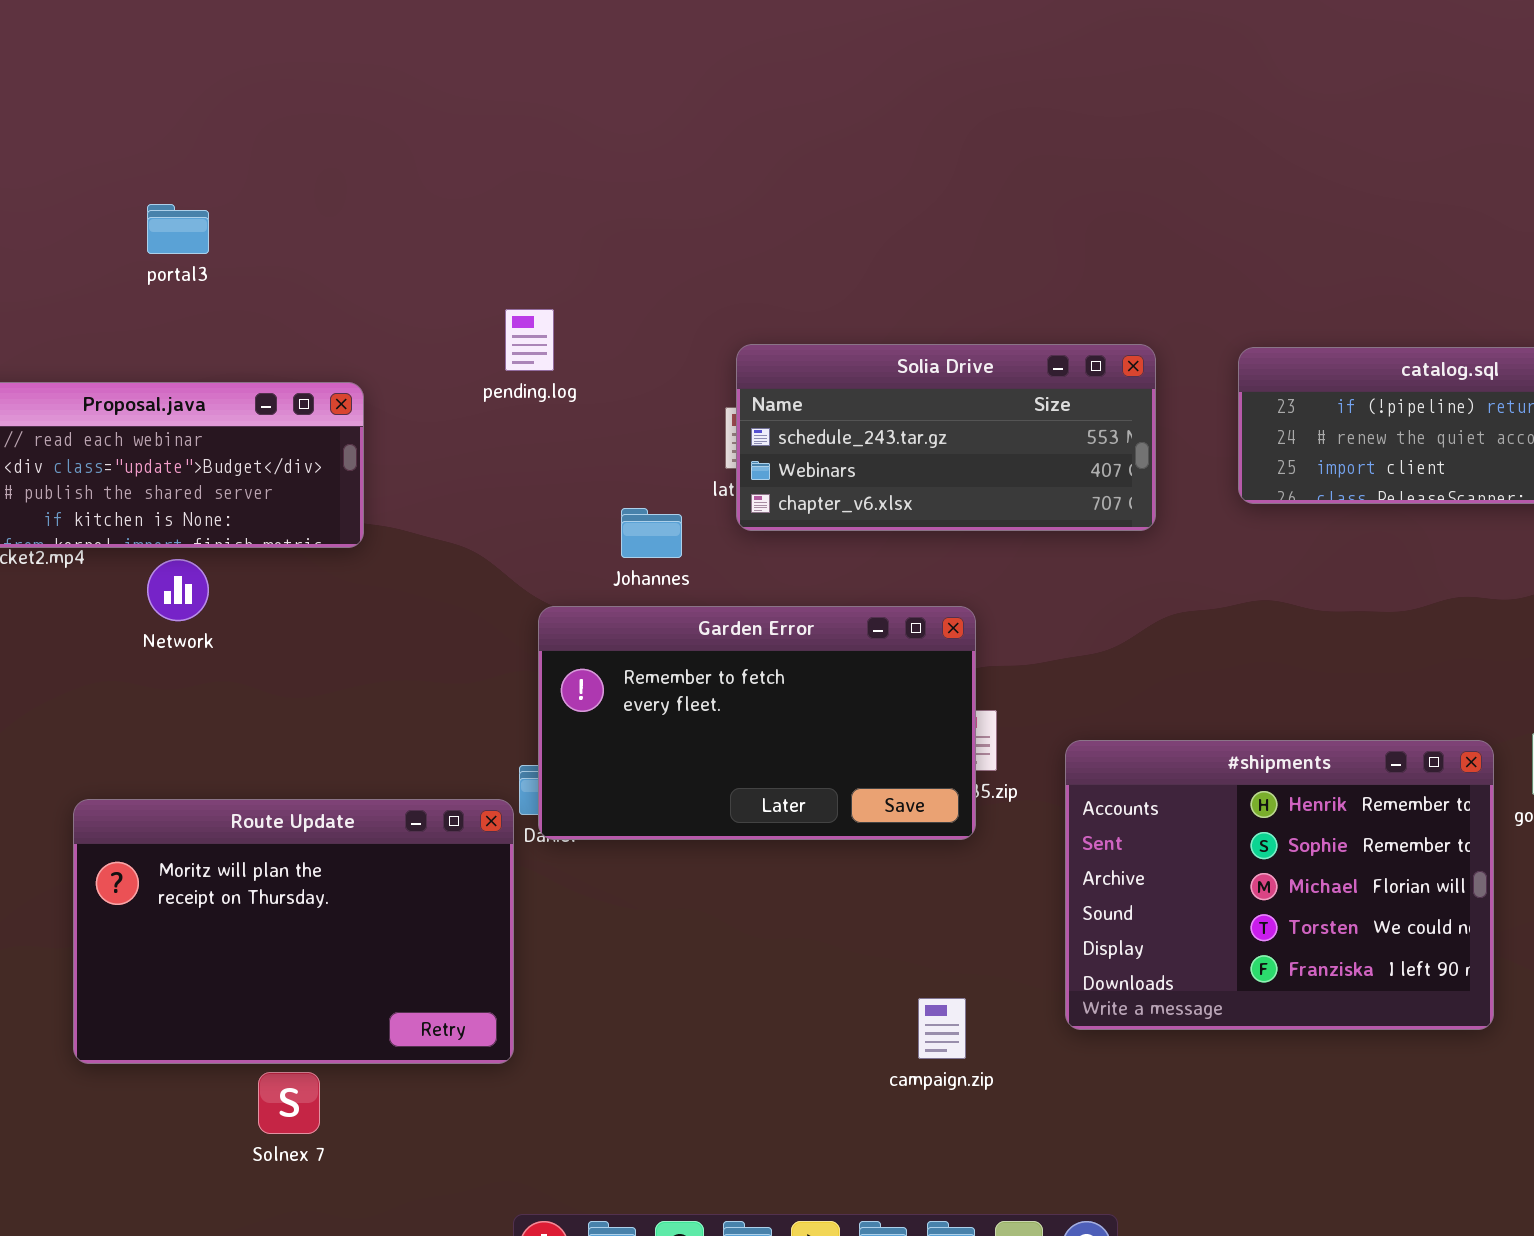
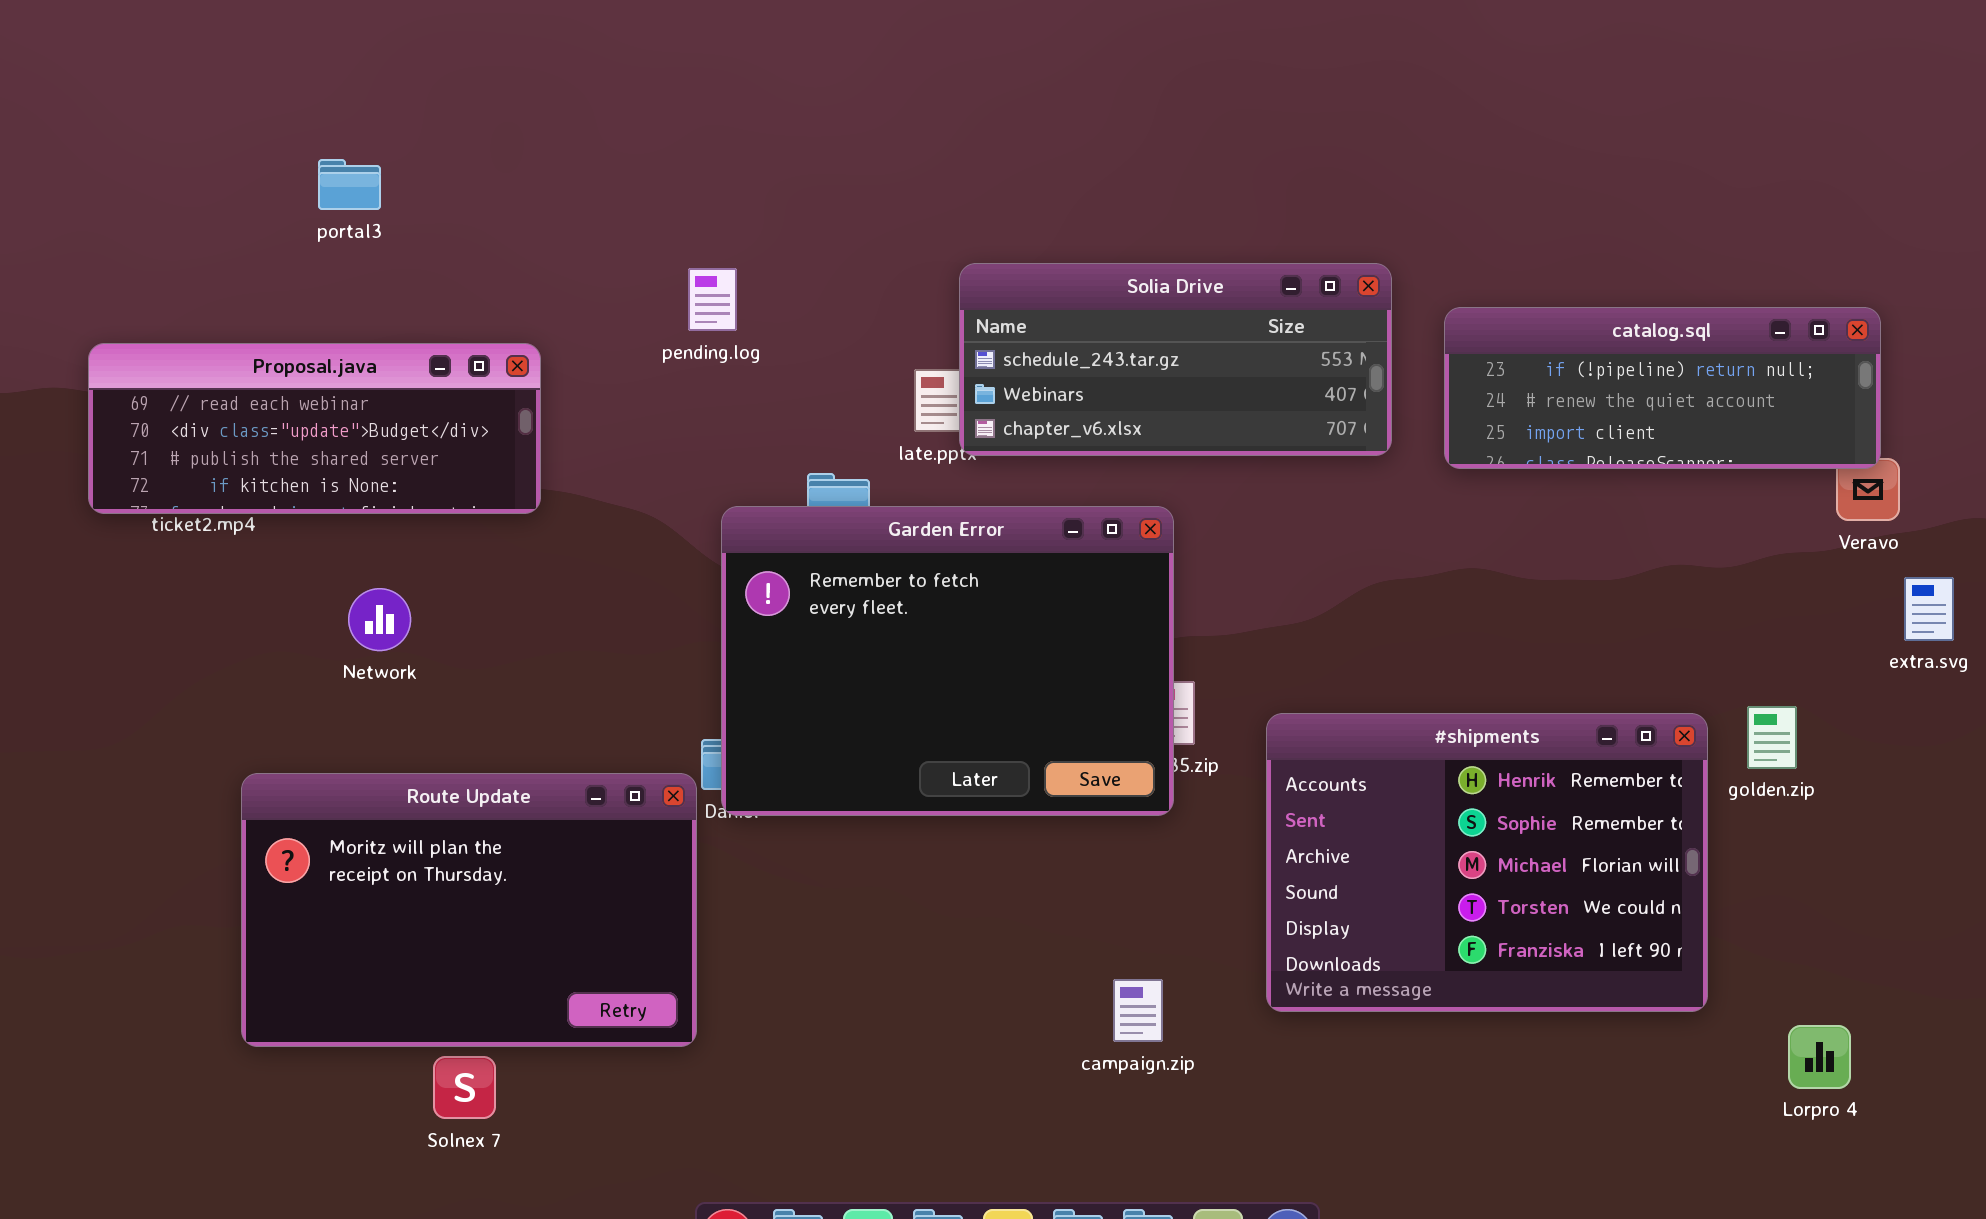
Solia Drive: [736,344,1156,531] -> [959,263,1392,456], moved
Network: [147,559,209,621] -> [348,588,411,651], moved
Garden Error: [538,606,976,840] -> [721,506,1174,816], resized

